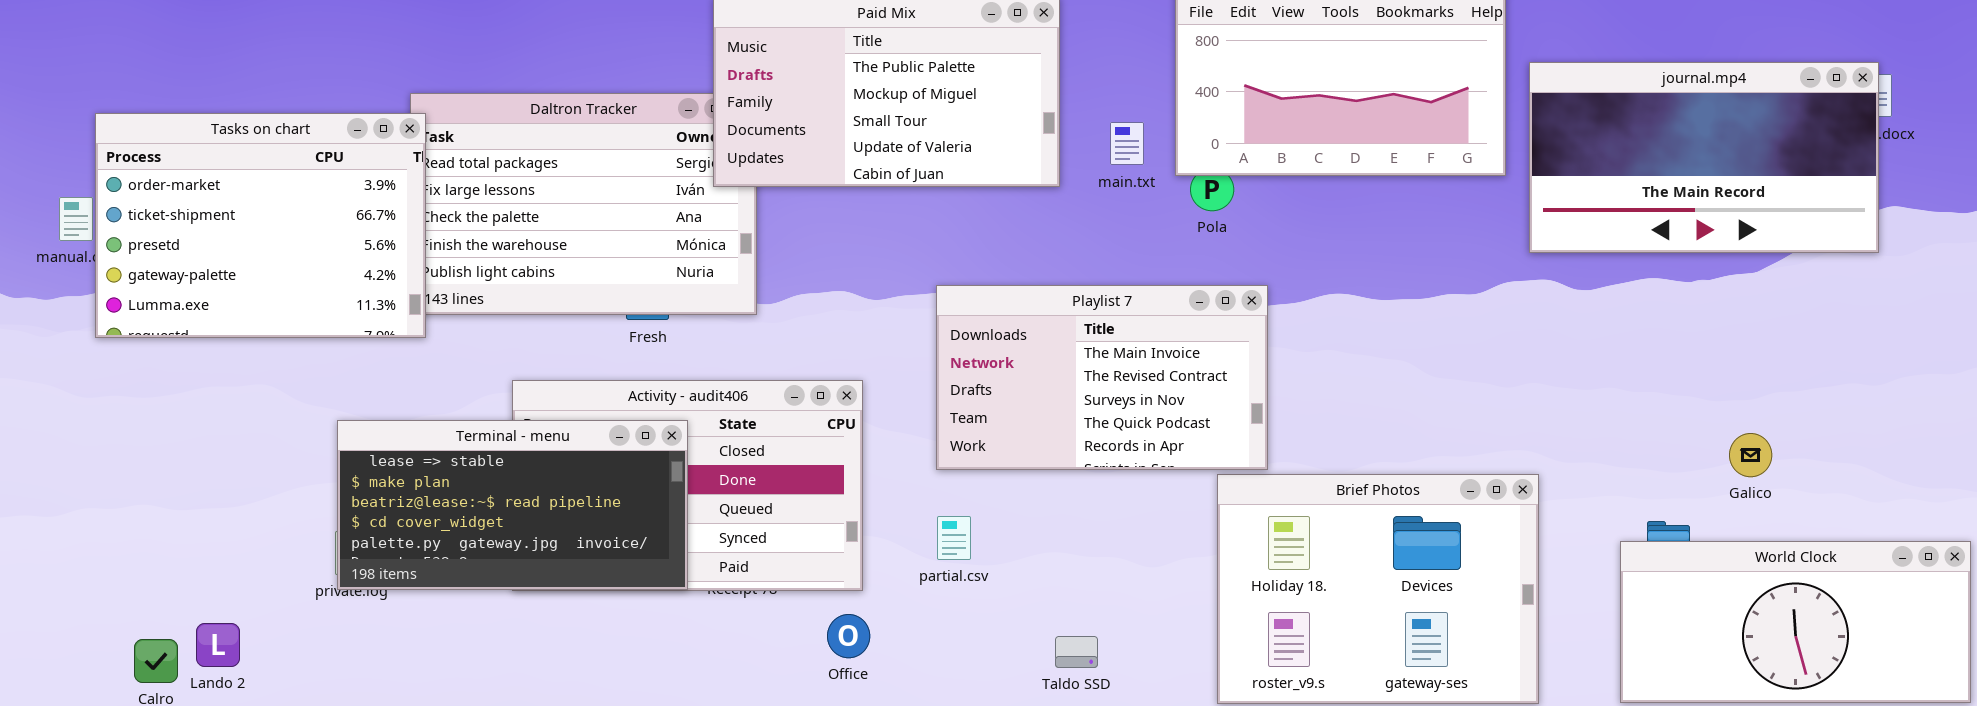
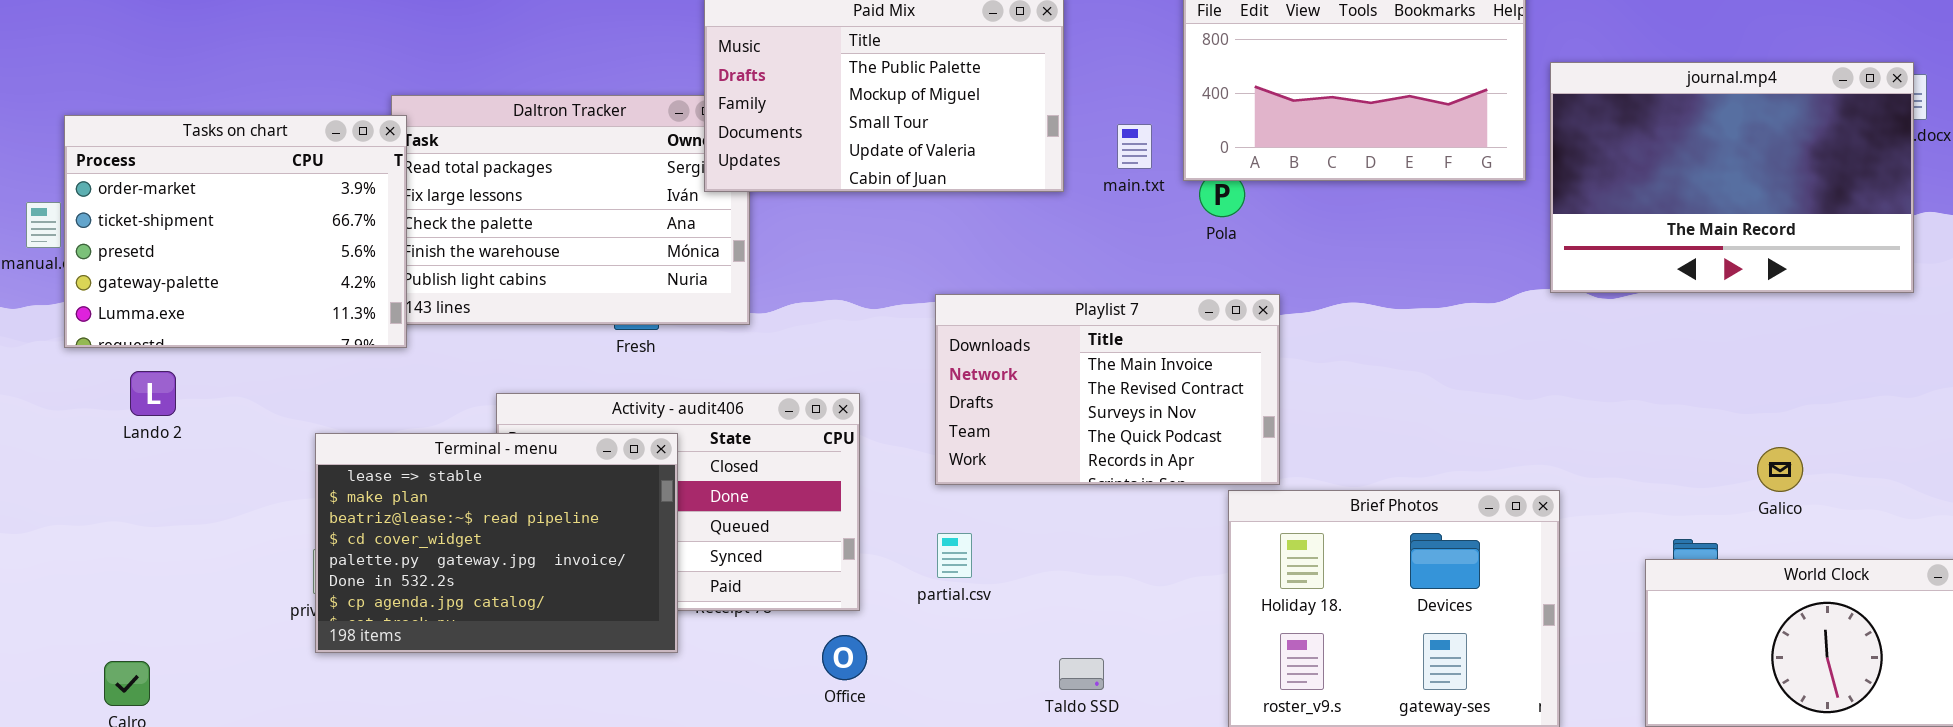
journal.mp4: [1529,62,1879,253] -> [1550,62,1914,293], resized
Terminal - menu: [337,420,688,590] -> [315,433,678,653], resized
Lando 2: [196,623,240,667] -> [130,371,176,416], moved

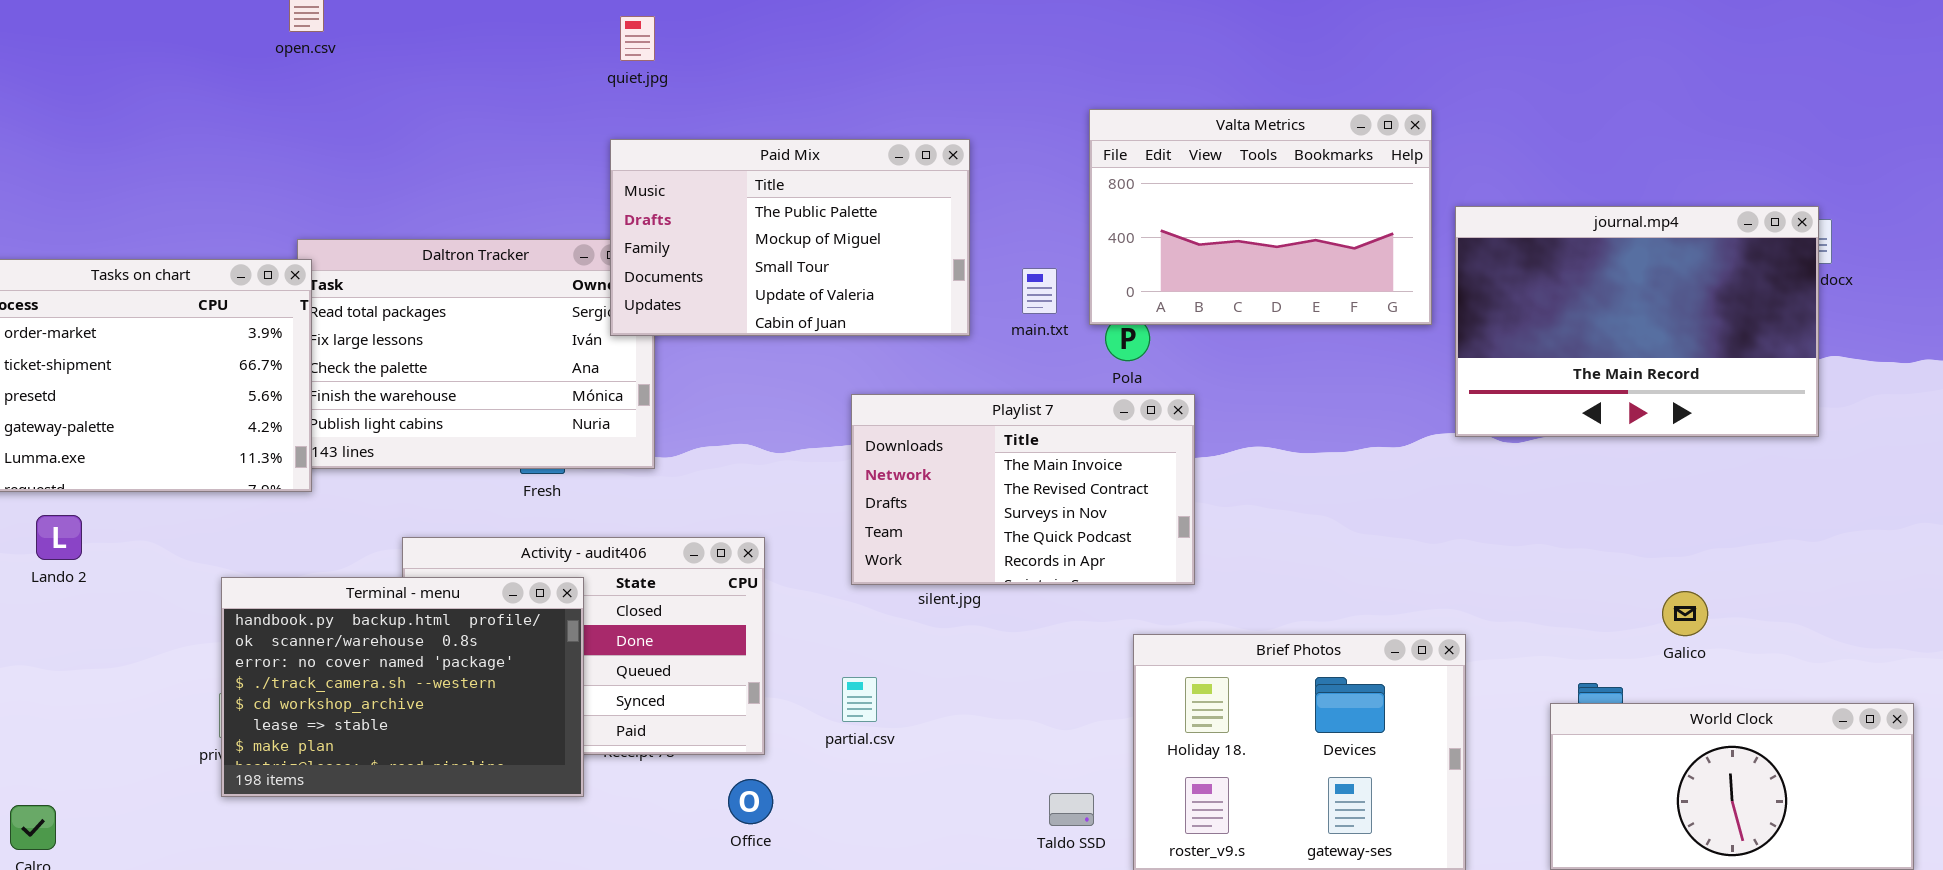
Playlist 7: [935,294,1280,485] -> [851,394,1195,585], moved
Terminal - menu: [315,433,678,653] -> [221,577,584,797], scrolled up 5 rows
Taldo SSD: [1059,658,1104,690] -> [1049,793,1094,826], moved

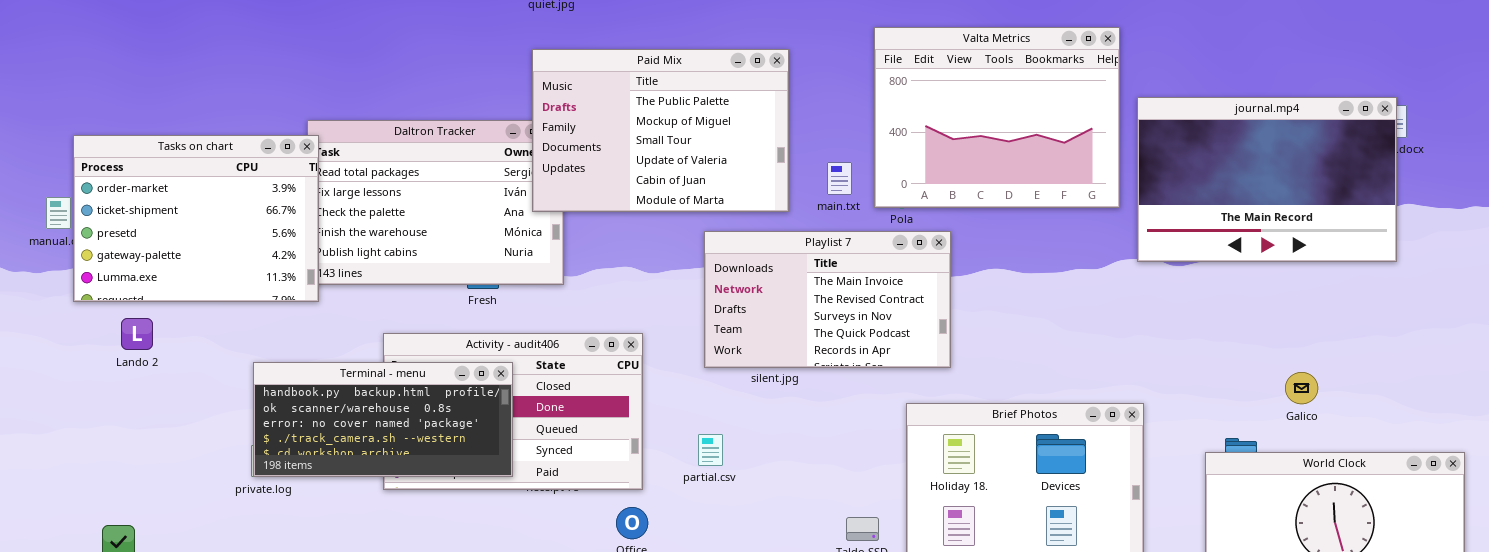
Valta Metrics: [1089,109,1432,325] -> [874,27,1120,208], resized
Paid Mix: [610,139,970,336] -> [532,49,789,212], resized
main.txt: [1022,268,1057,314] -> [827,162,852,195], moved
Terminal - menu: [221,577,584,797] -> [253,362,513,477], resized

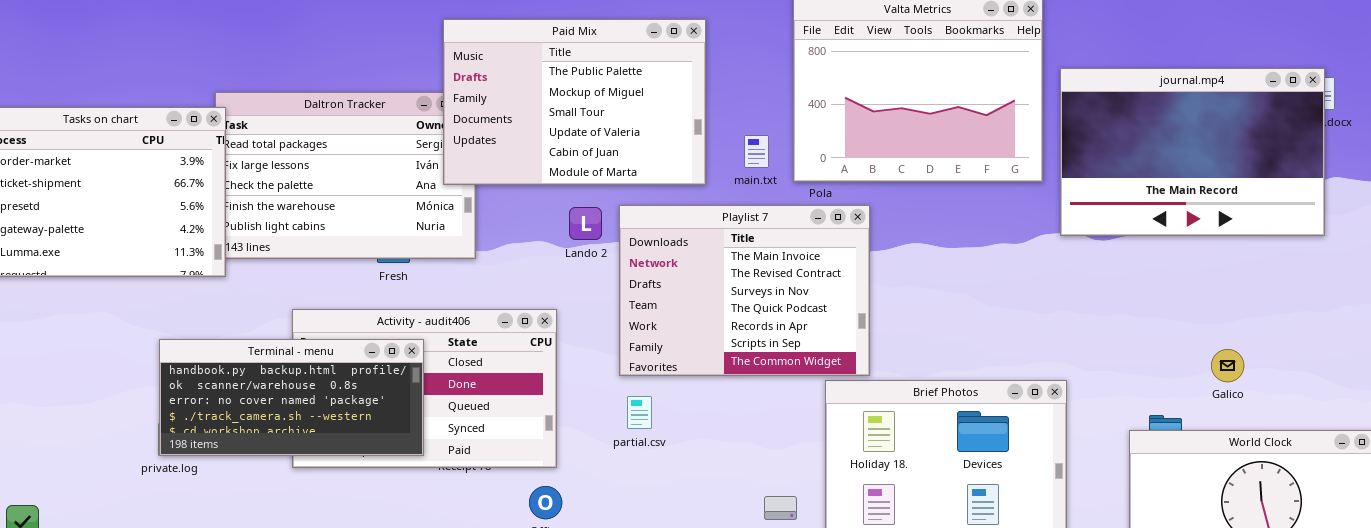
Playlist 7: [704,231,951,368] -> [619,205,870,376], resized
Lando 2: [121,318,153,350] -> [569,207,602,240], moved
partial.csv: [698,434,723,466] -> [627,396,652,429], moved

